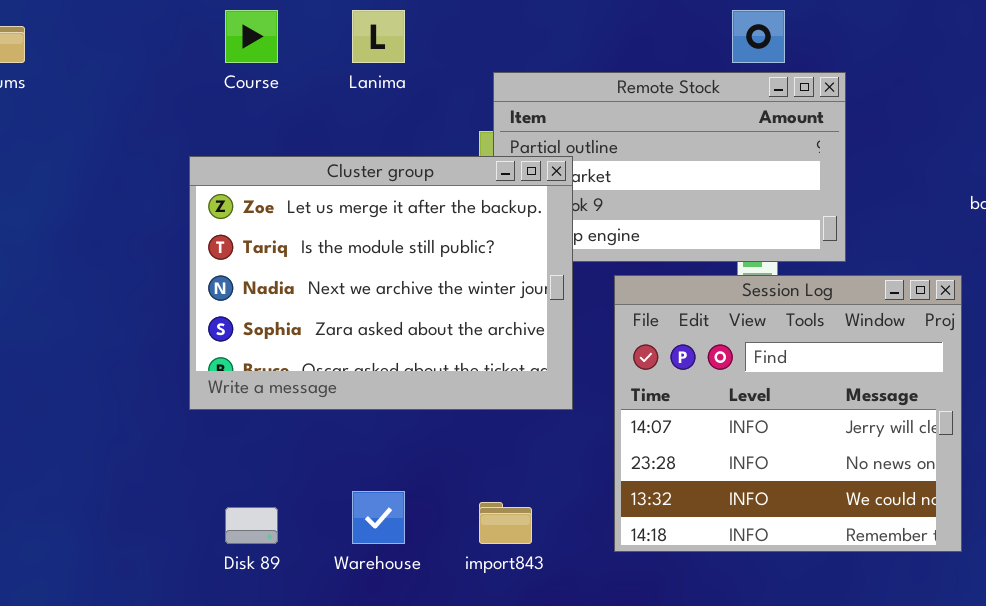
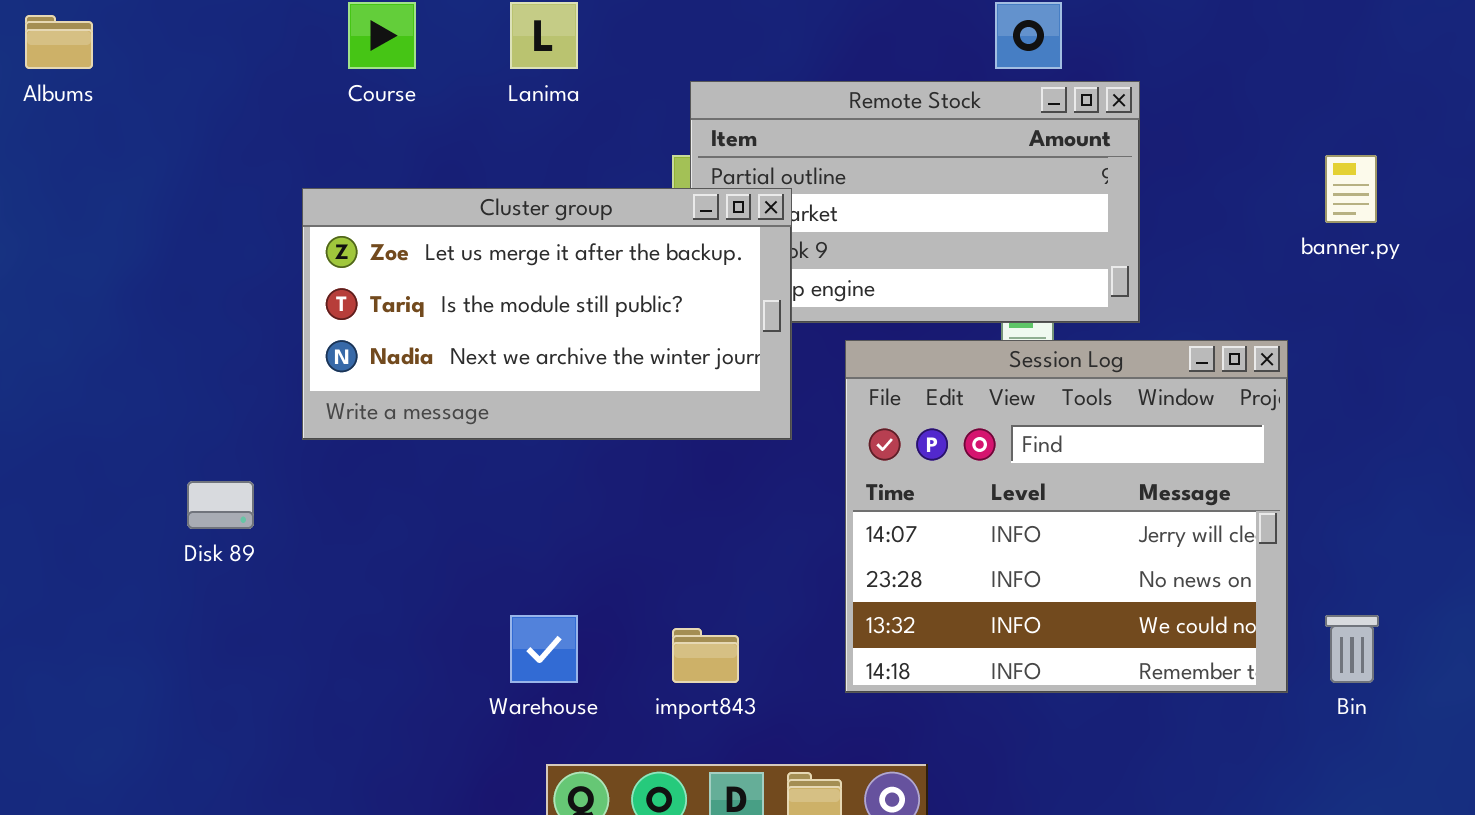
Cluster group: [189,156,573,410] -> [302,188,792,440], resized
Disk 89: [225,507,278,544] -> [187,481,254,529], moved

